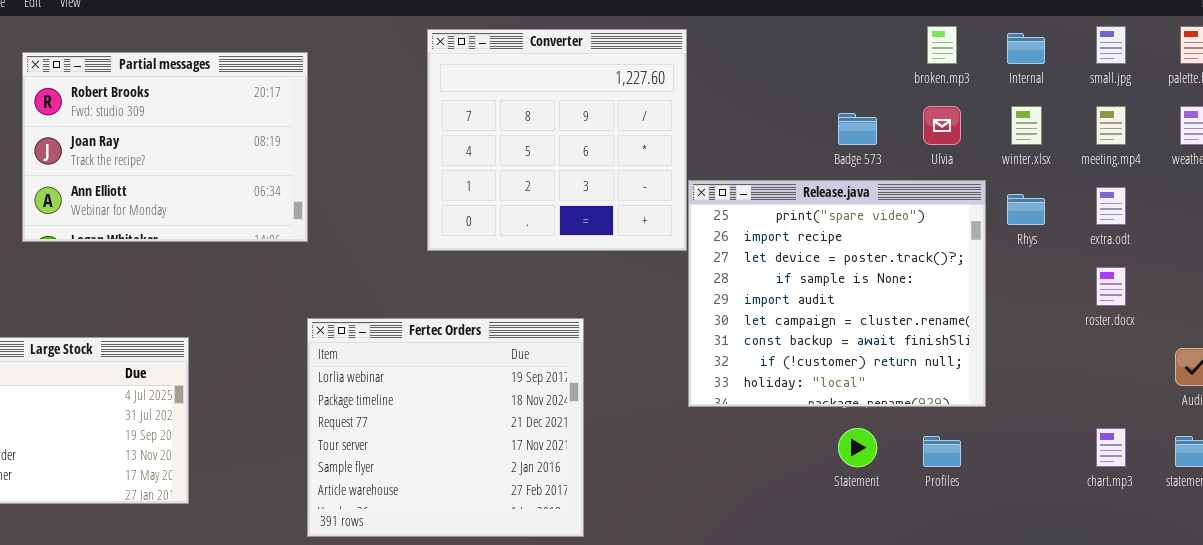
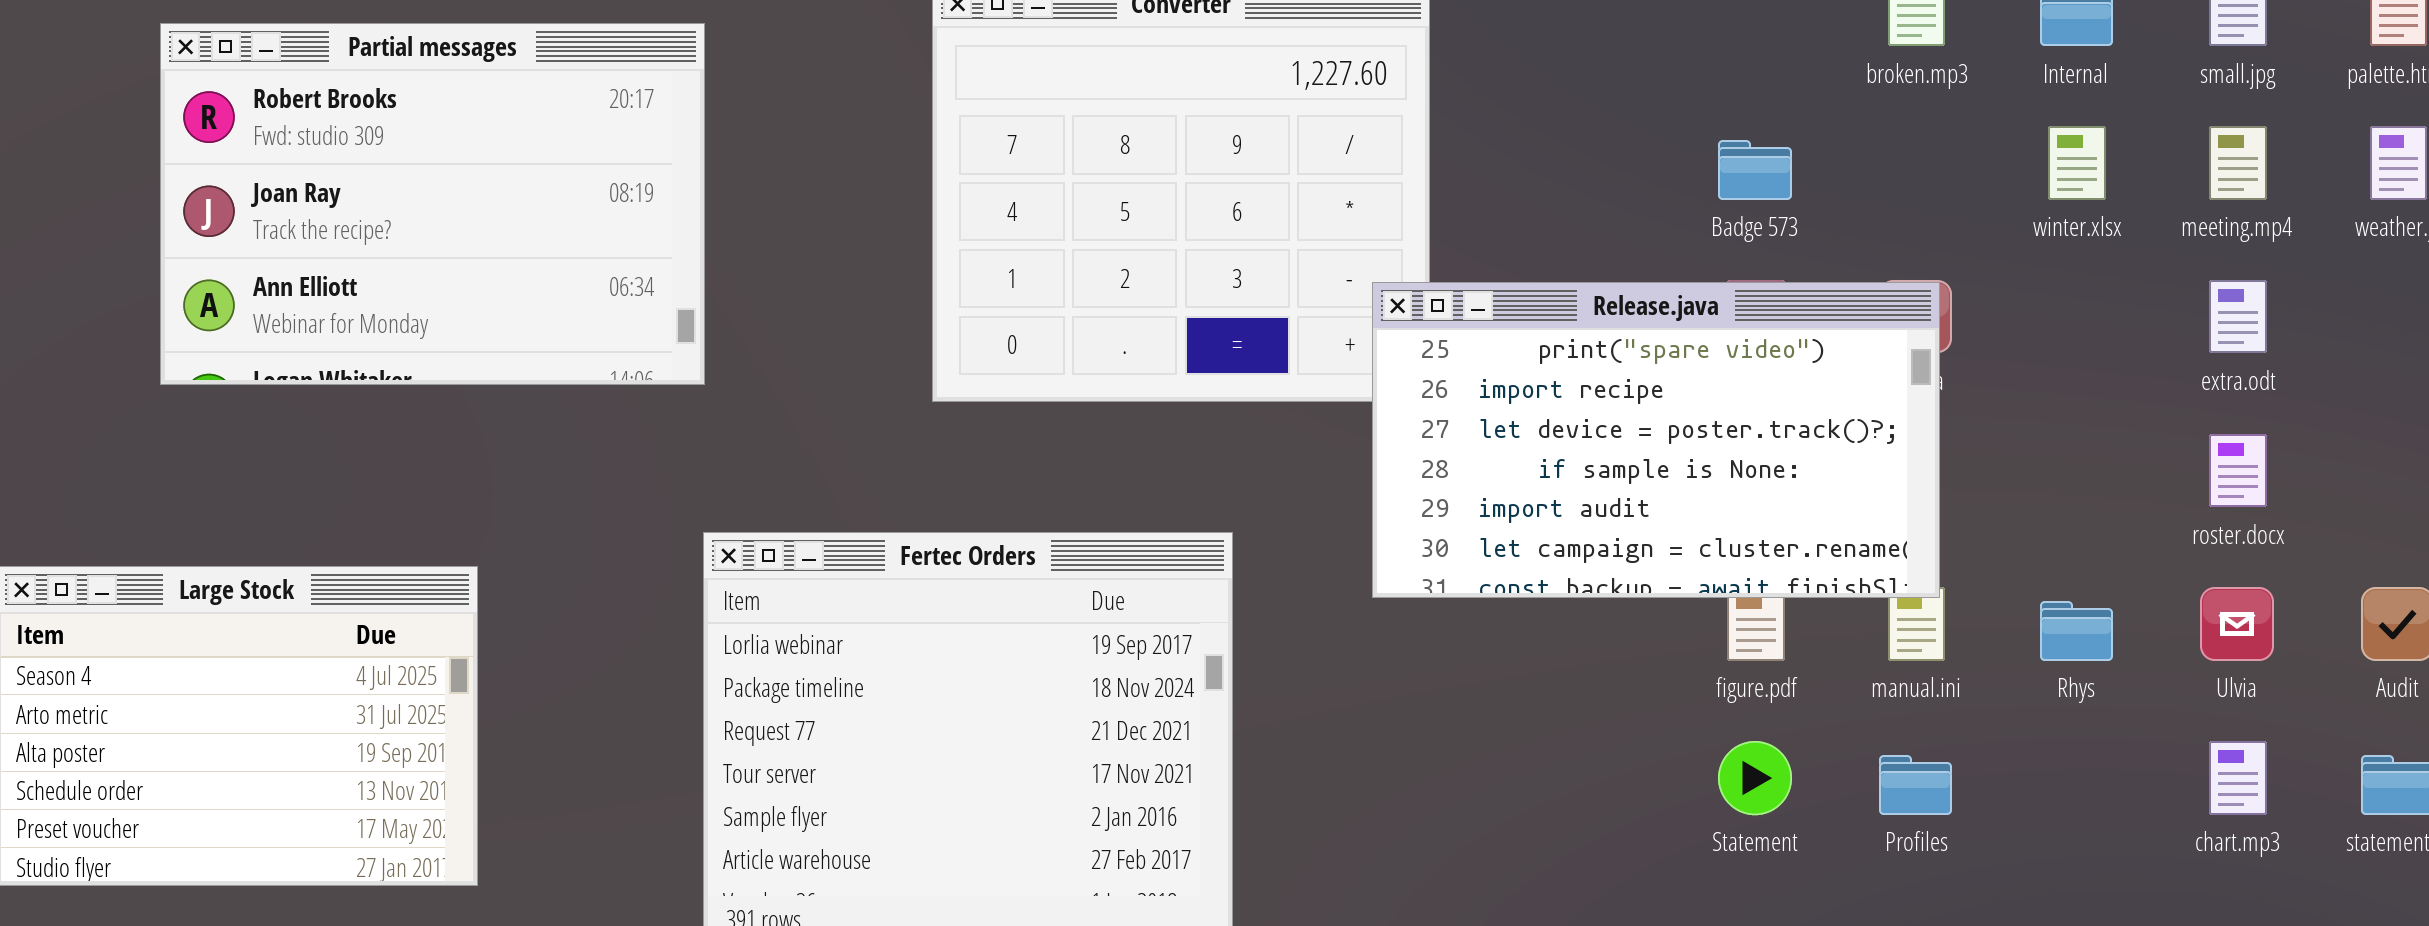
Ulvia: [923,106,961,145] -> [2200,587,2274,661], moved
Release.java: [688,180,986,407] -> [1372,282,1940,598], moved, resized
Rhys: [1007,194,1045,225] -> [2040,601,2113,661], moved

